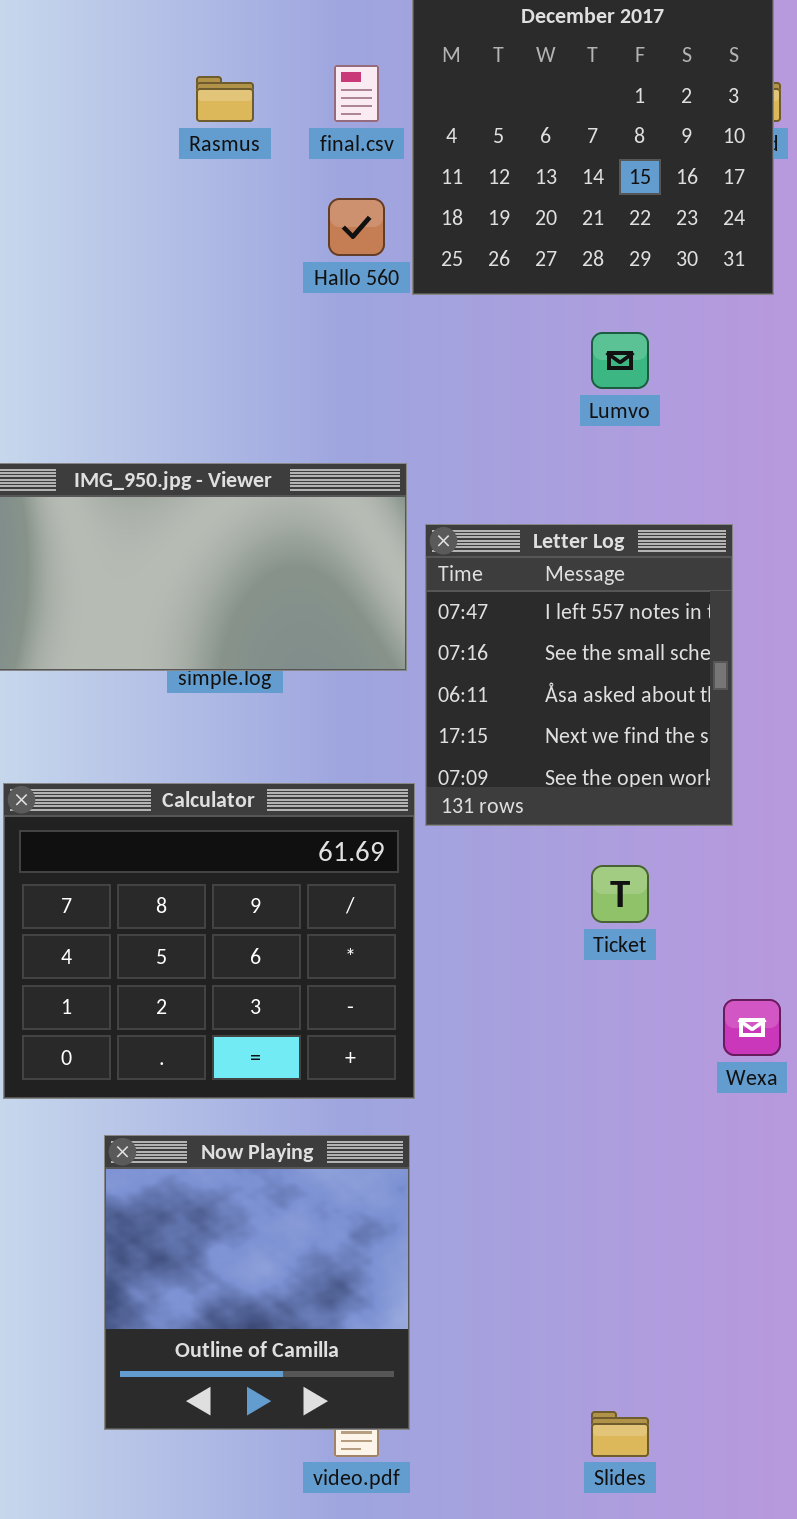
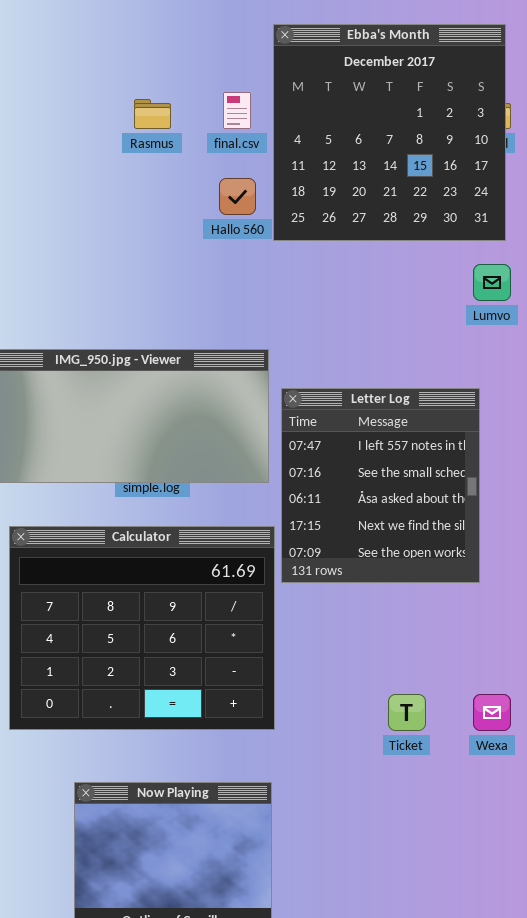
Lumvo: [591,332,649,389] -> [473,264,511,301], moved
Calculator: [3,783,415,1099] -> [9,526,275,730], moved
Ticket: [591,865,649,923] -> [388,694,426,731], moved

